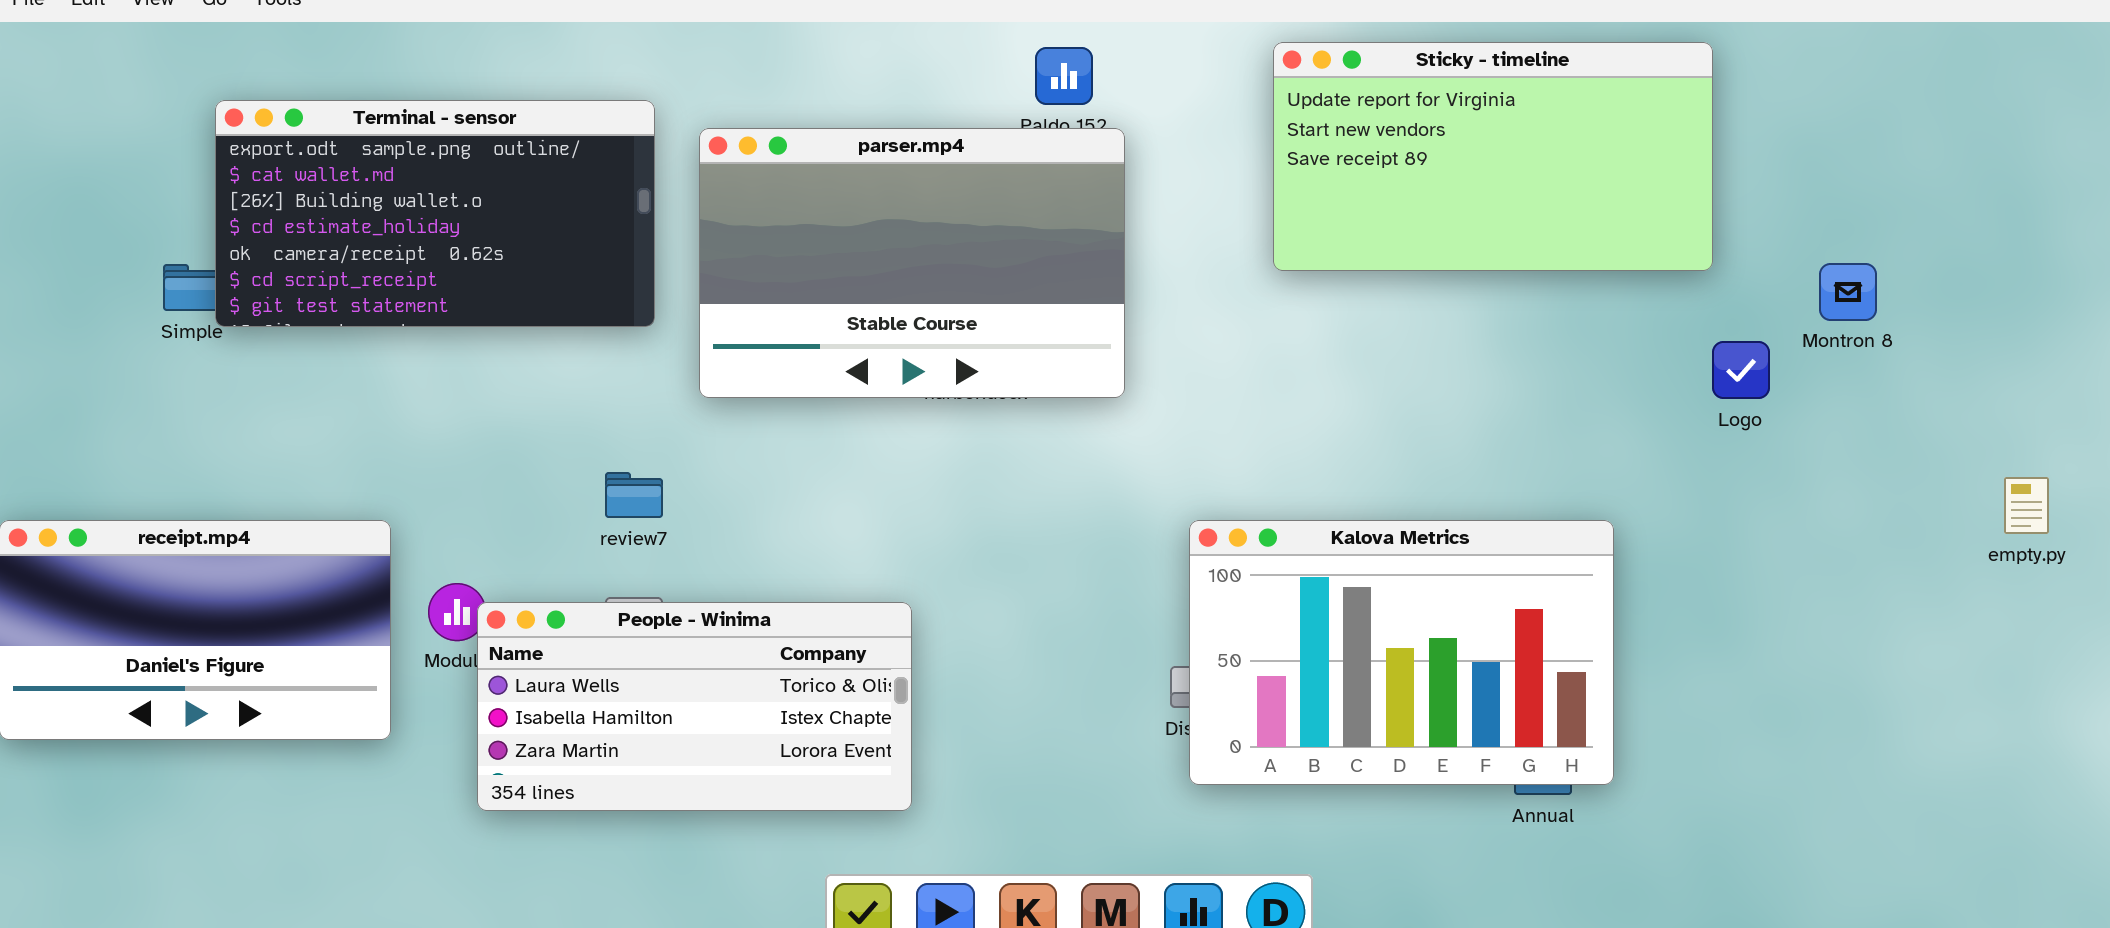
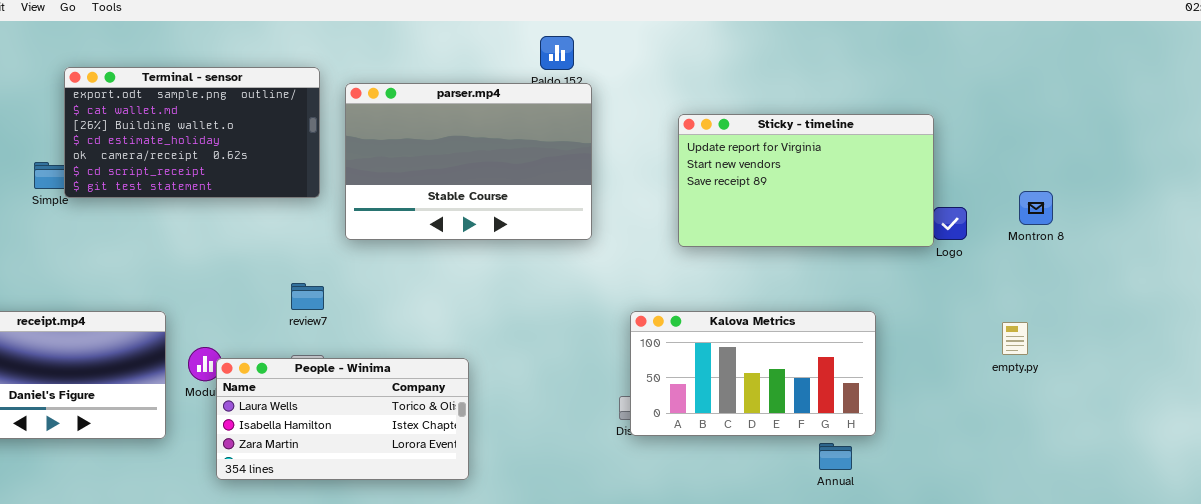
Sticky - timeline: [1273,42,1713,271] -> [678,114,934,247], moved
Montron 8: [1819,263,1877,321] -> [1019,191,1053,225], moved
empty.py: [2004,477,2049,534] -> [1002,322,1028,355], moved
Kalova Metrics: [1189,520,1614,785] -> [630,311,876,436], resized

